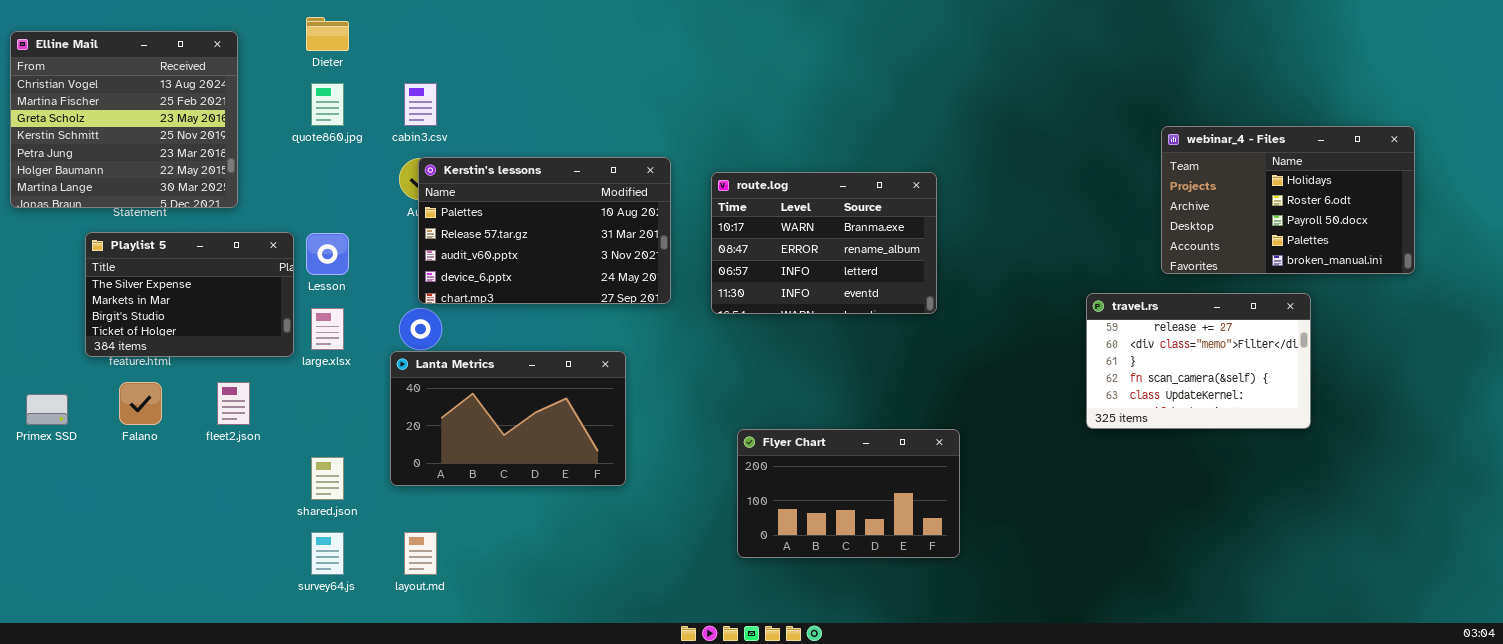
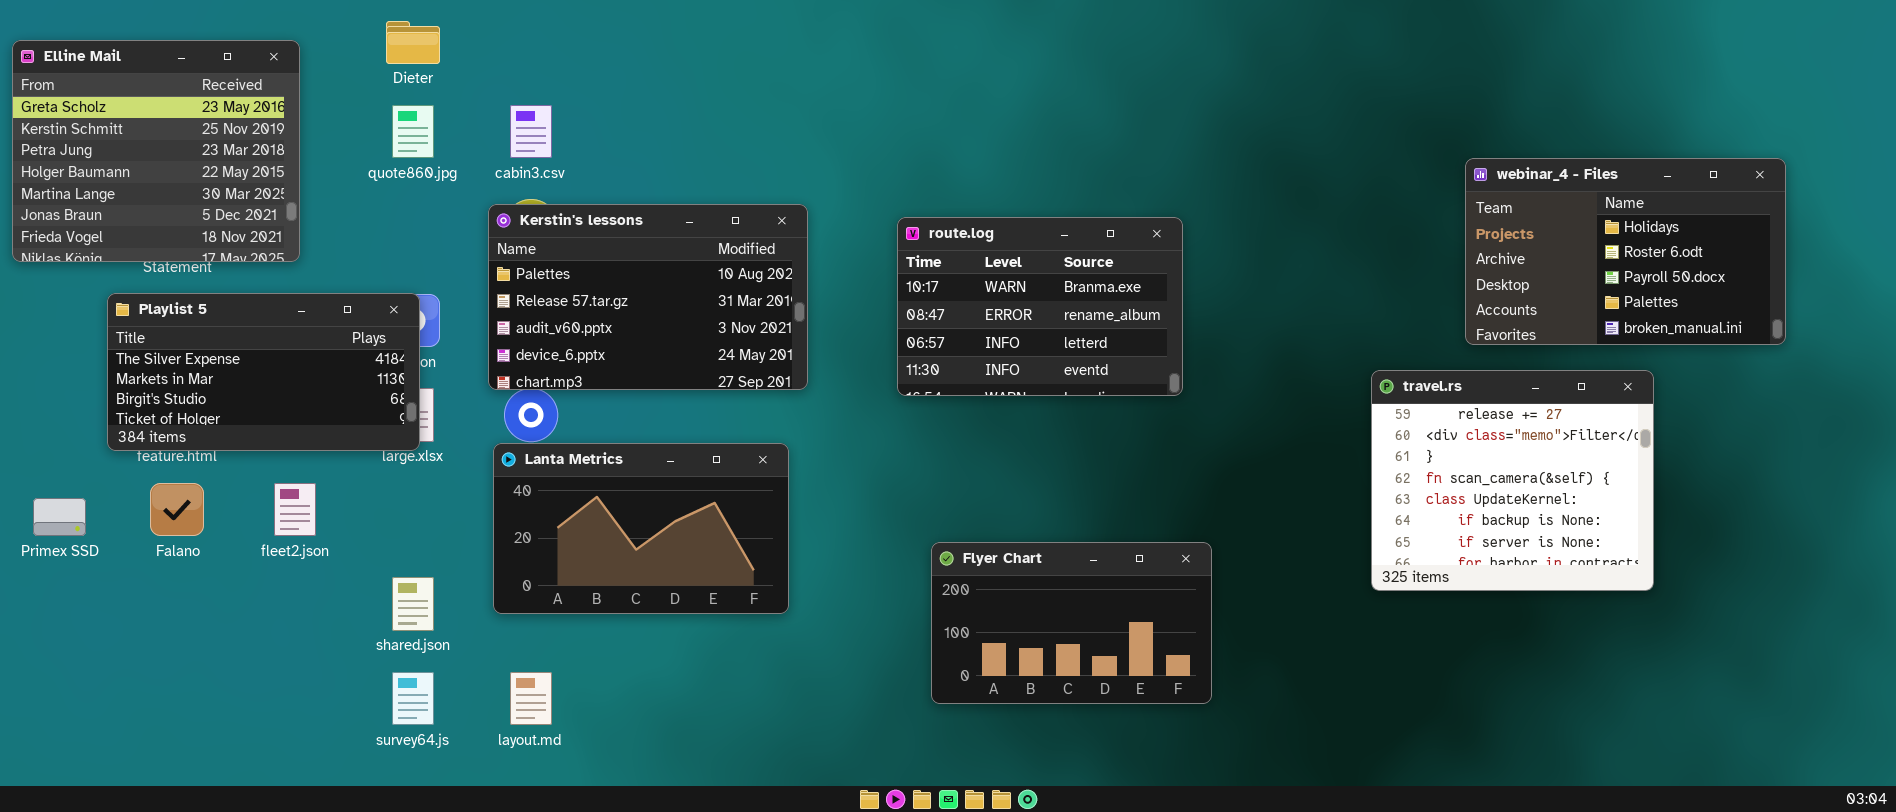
Elline Mail: [10,31,238,208] -> [12,40,300,262], scrolled down 2 rows
Kerstin's lessons: [418,157,671,304] -> [488,204,808,390], moved
Playlist 5: [85,232,294,357] -> [107,293,420,451], resized
travel.rs: [1086,293,1311,429] -> [1371,370,1654,591], resized

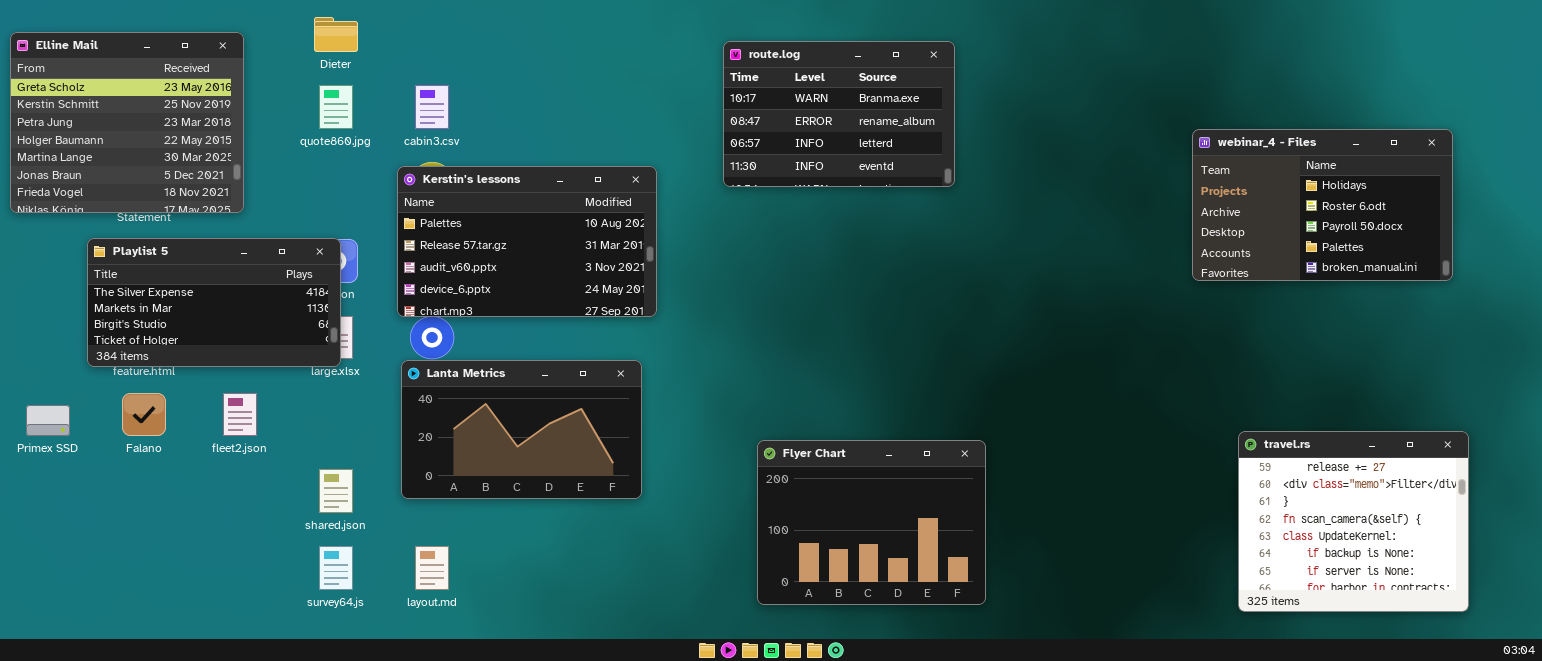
route.log: [897,217,1183,396] -> [723,41,955,187], moved
travel.rs: [1371,370,1654,591] -> [1238,431,1469,612], moved
Flyer Chart: [931,542,1212,704] -> [757,440,986,605], resized

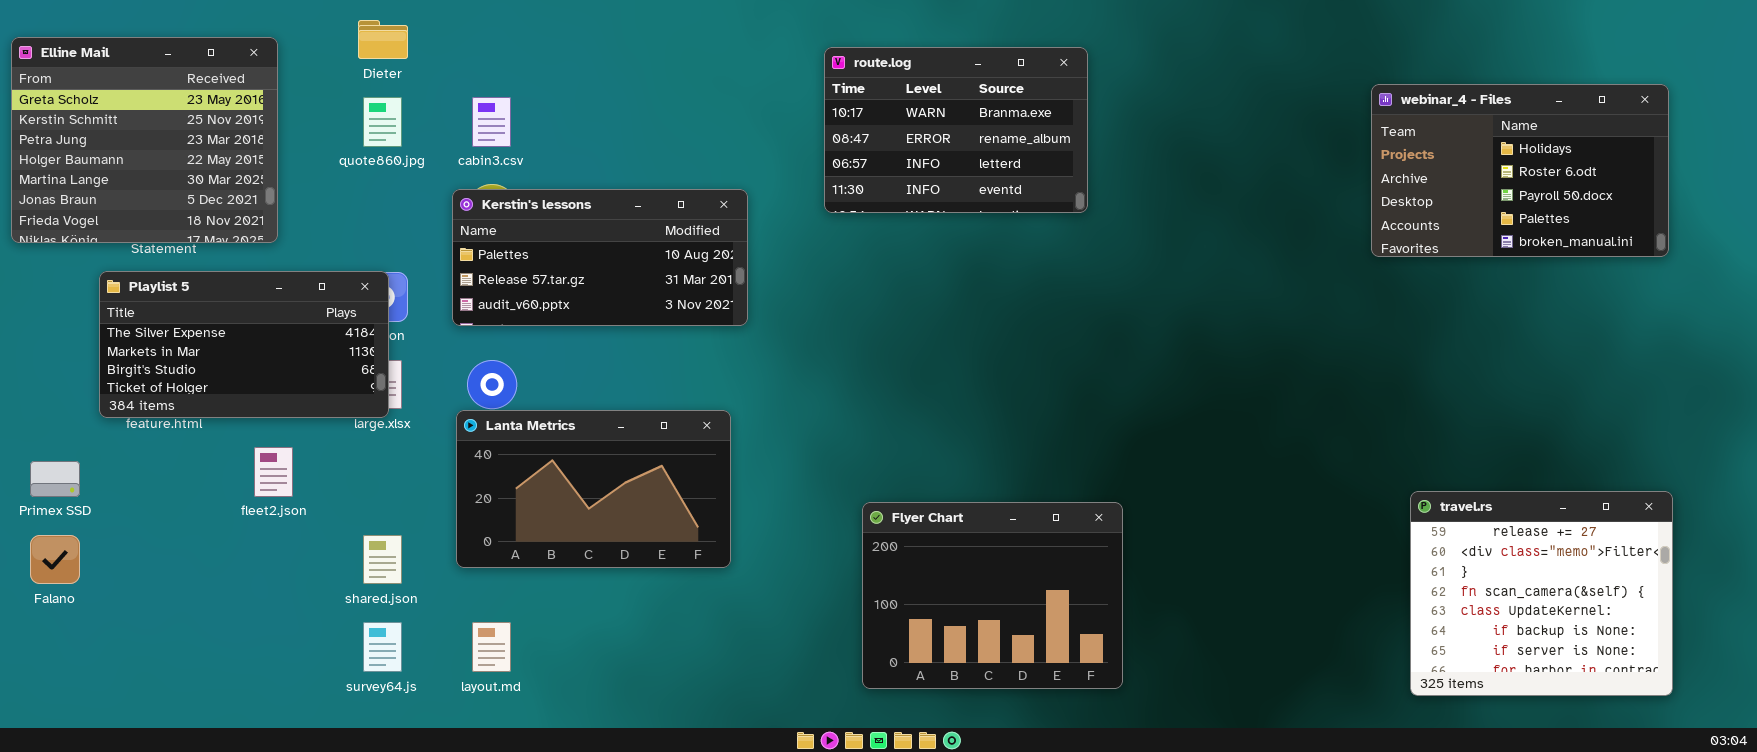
webinar_4 - Files: [1192,129,1453,281] -> [1371,84,1669,257], moved
Kerstin's lessons: [397,166,657,317] -> [452,189,748,326], resized
Falano: [122,393,166,436] -> [30,535,80,584], moved

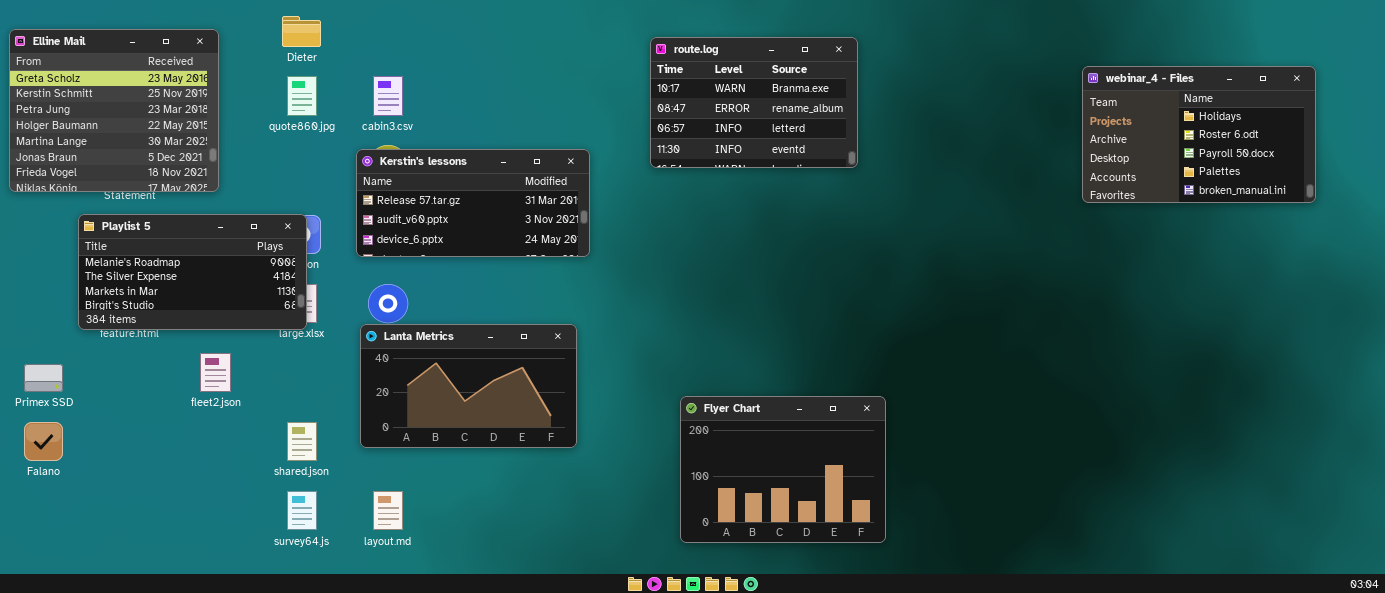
Kerstin's lessons: [452,189,748,326] -> [356,149,590,257], scrolled down 1 row
Playlist 5: [99,271,389,418] -> [78,214,307,330], scrolled up 1 row
travel.rs: [1410,491,1673,696] -> none, closed

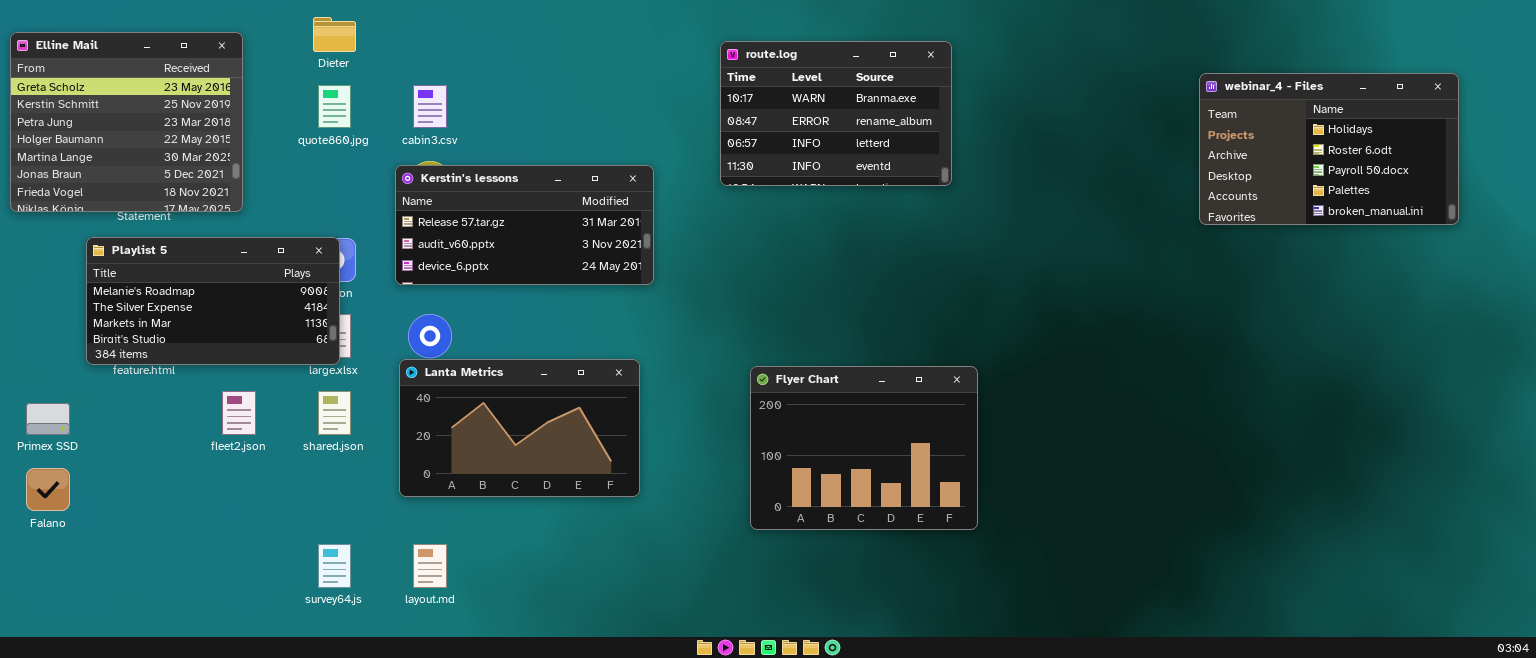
Flyer Chart: [680,396,886,543] -> [750,366,978,530], moved
shared.json: [287,422,317,461] -> [318,391,351,435], moved

